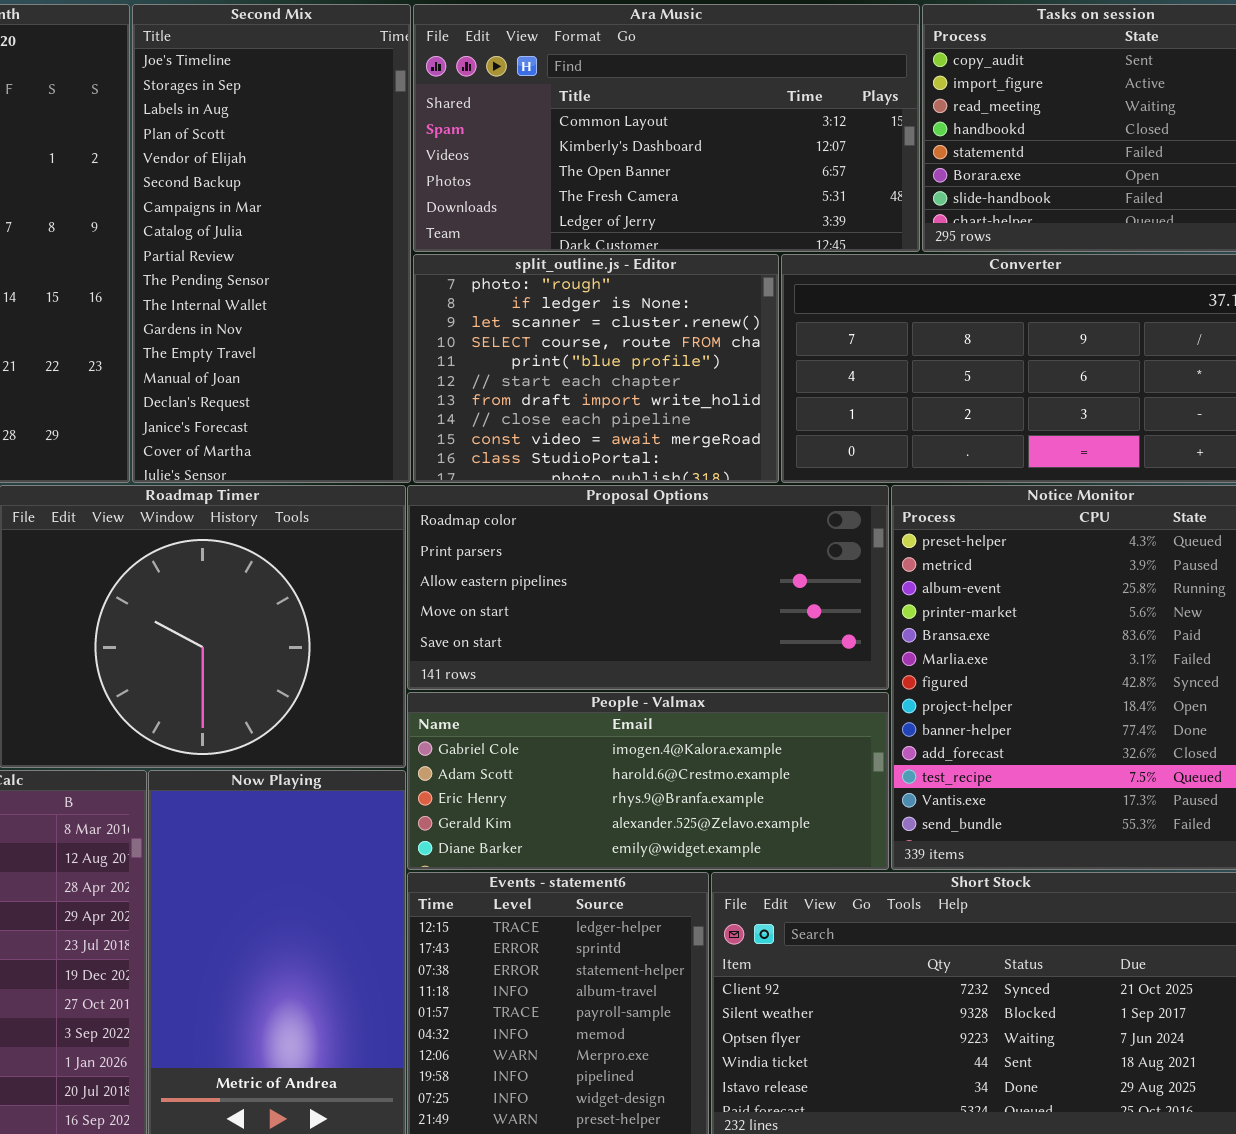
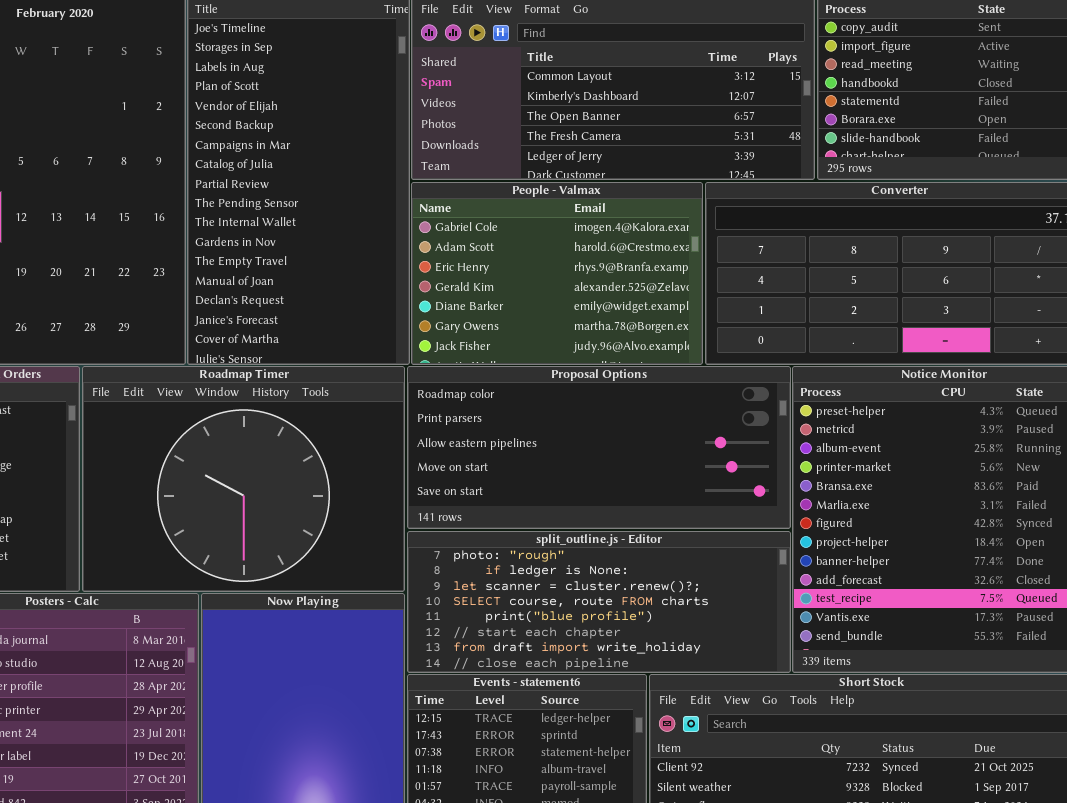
split_outline.js - Editor: [413,254,779,483] -> [407,531,791,673], moved, resized
People - Valmax: [407,692,889,870] -> [411,182,703,365], moved, resized

